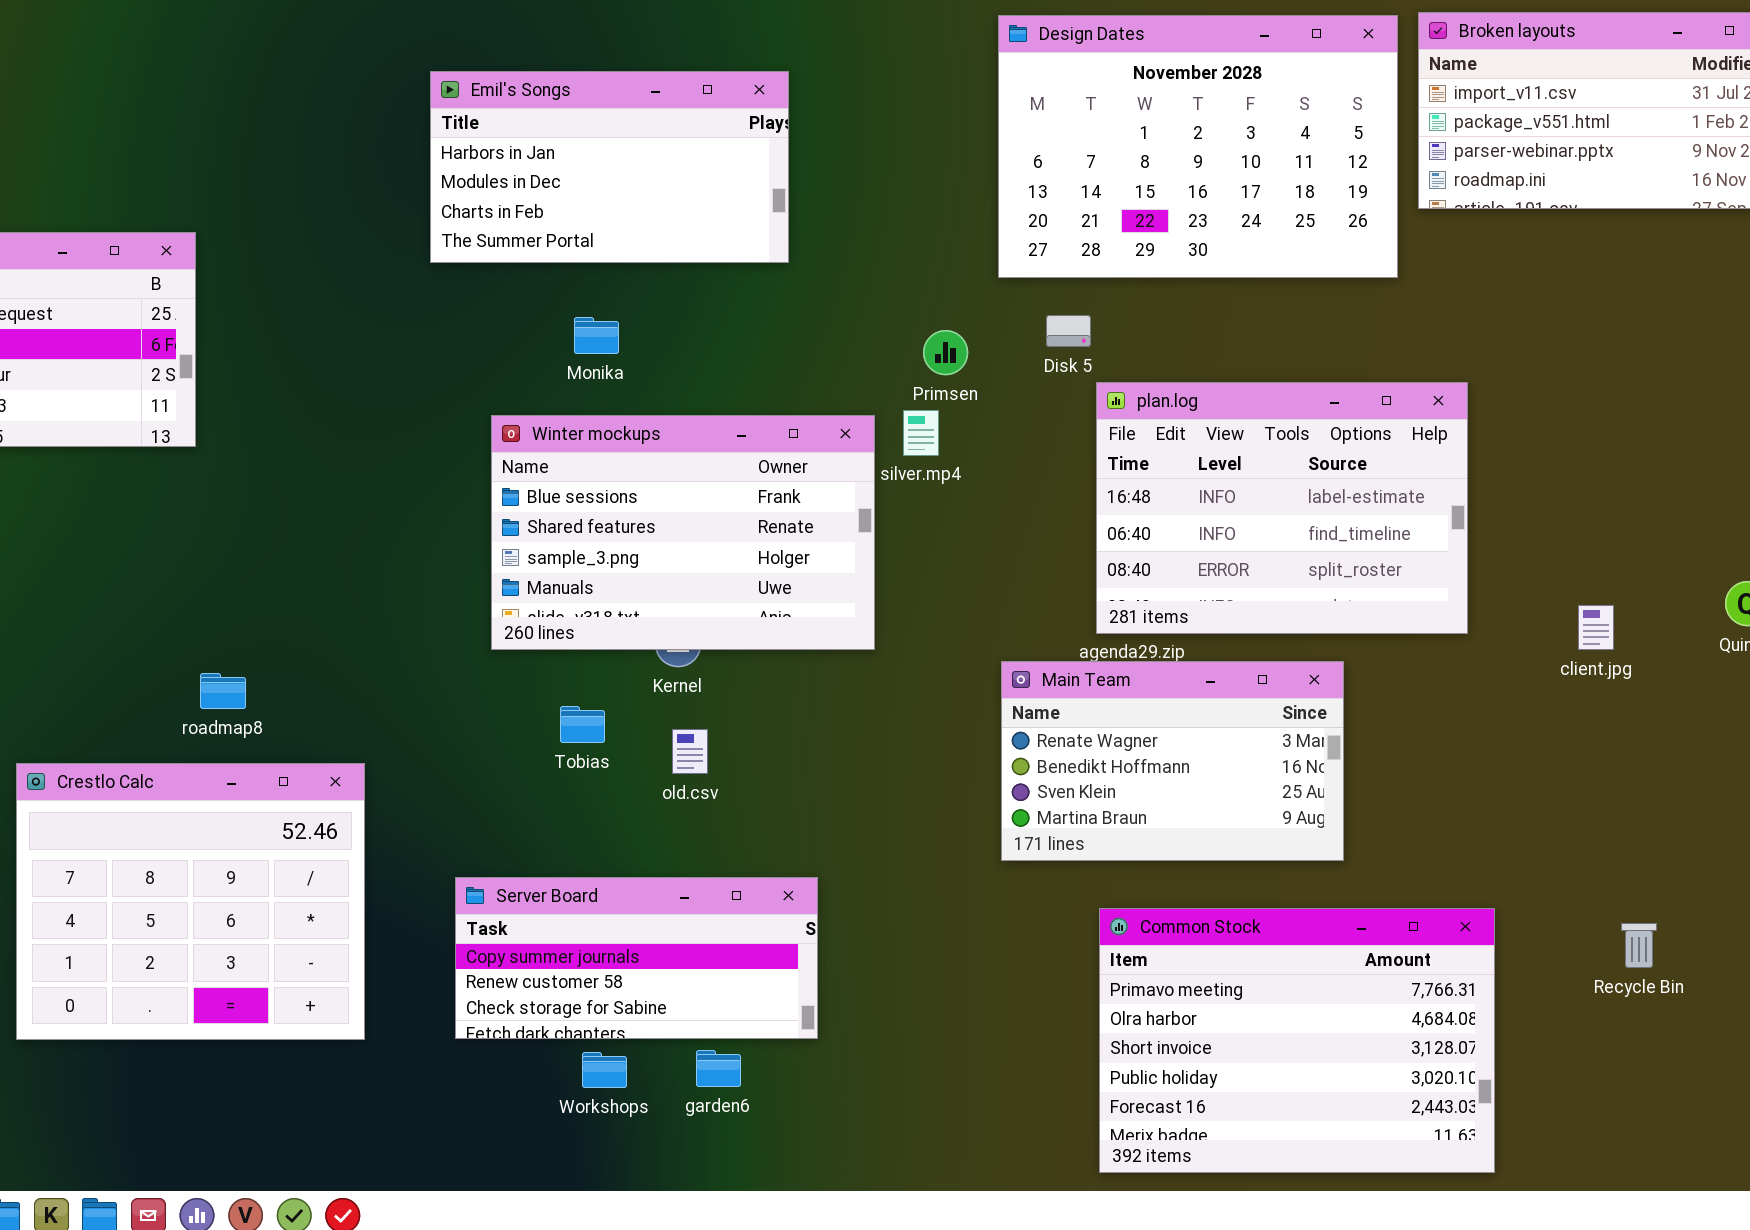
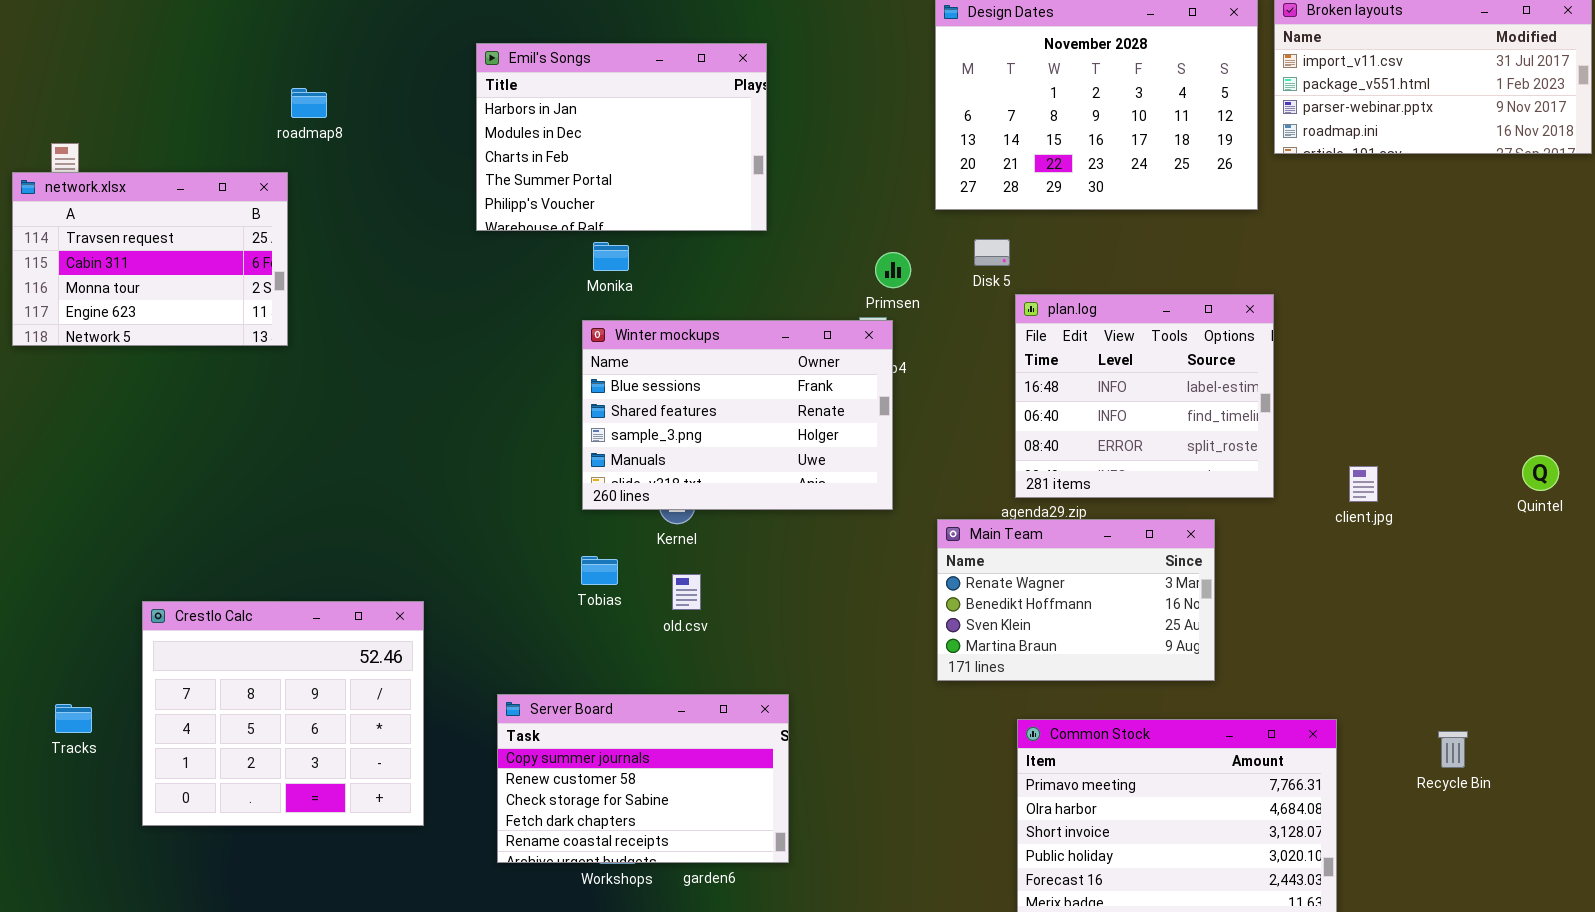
Emil's Songs: [430,71,789,263] -> [476,43,767,231], resized
plan.log: [1096,382,1468,634] -> [1015,294,1274,498], resized
Winter mockups: [491,415,875,650] -> [582,320,893,510], moved
client.jpg: [1578,605,1614,650] -> [1349,466,1378,502], moved
roadmap8: [200,673,246,709] -> [291,88,327,118], moved
Server Board: [455,877,818,1039] -> [497,694,789,863], resized

